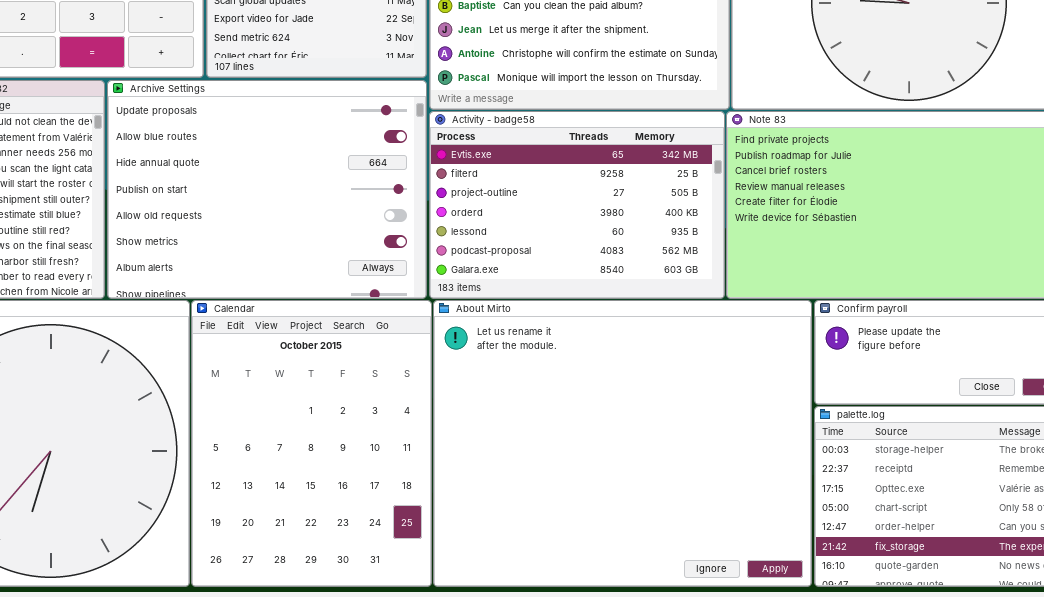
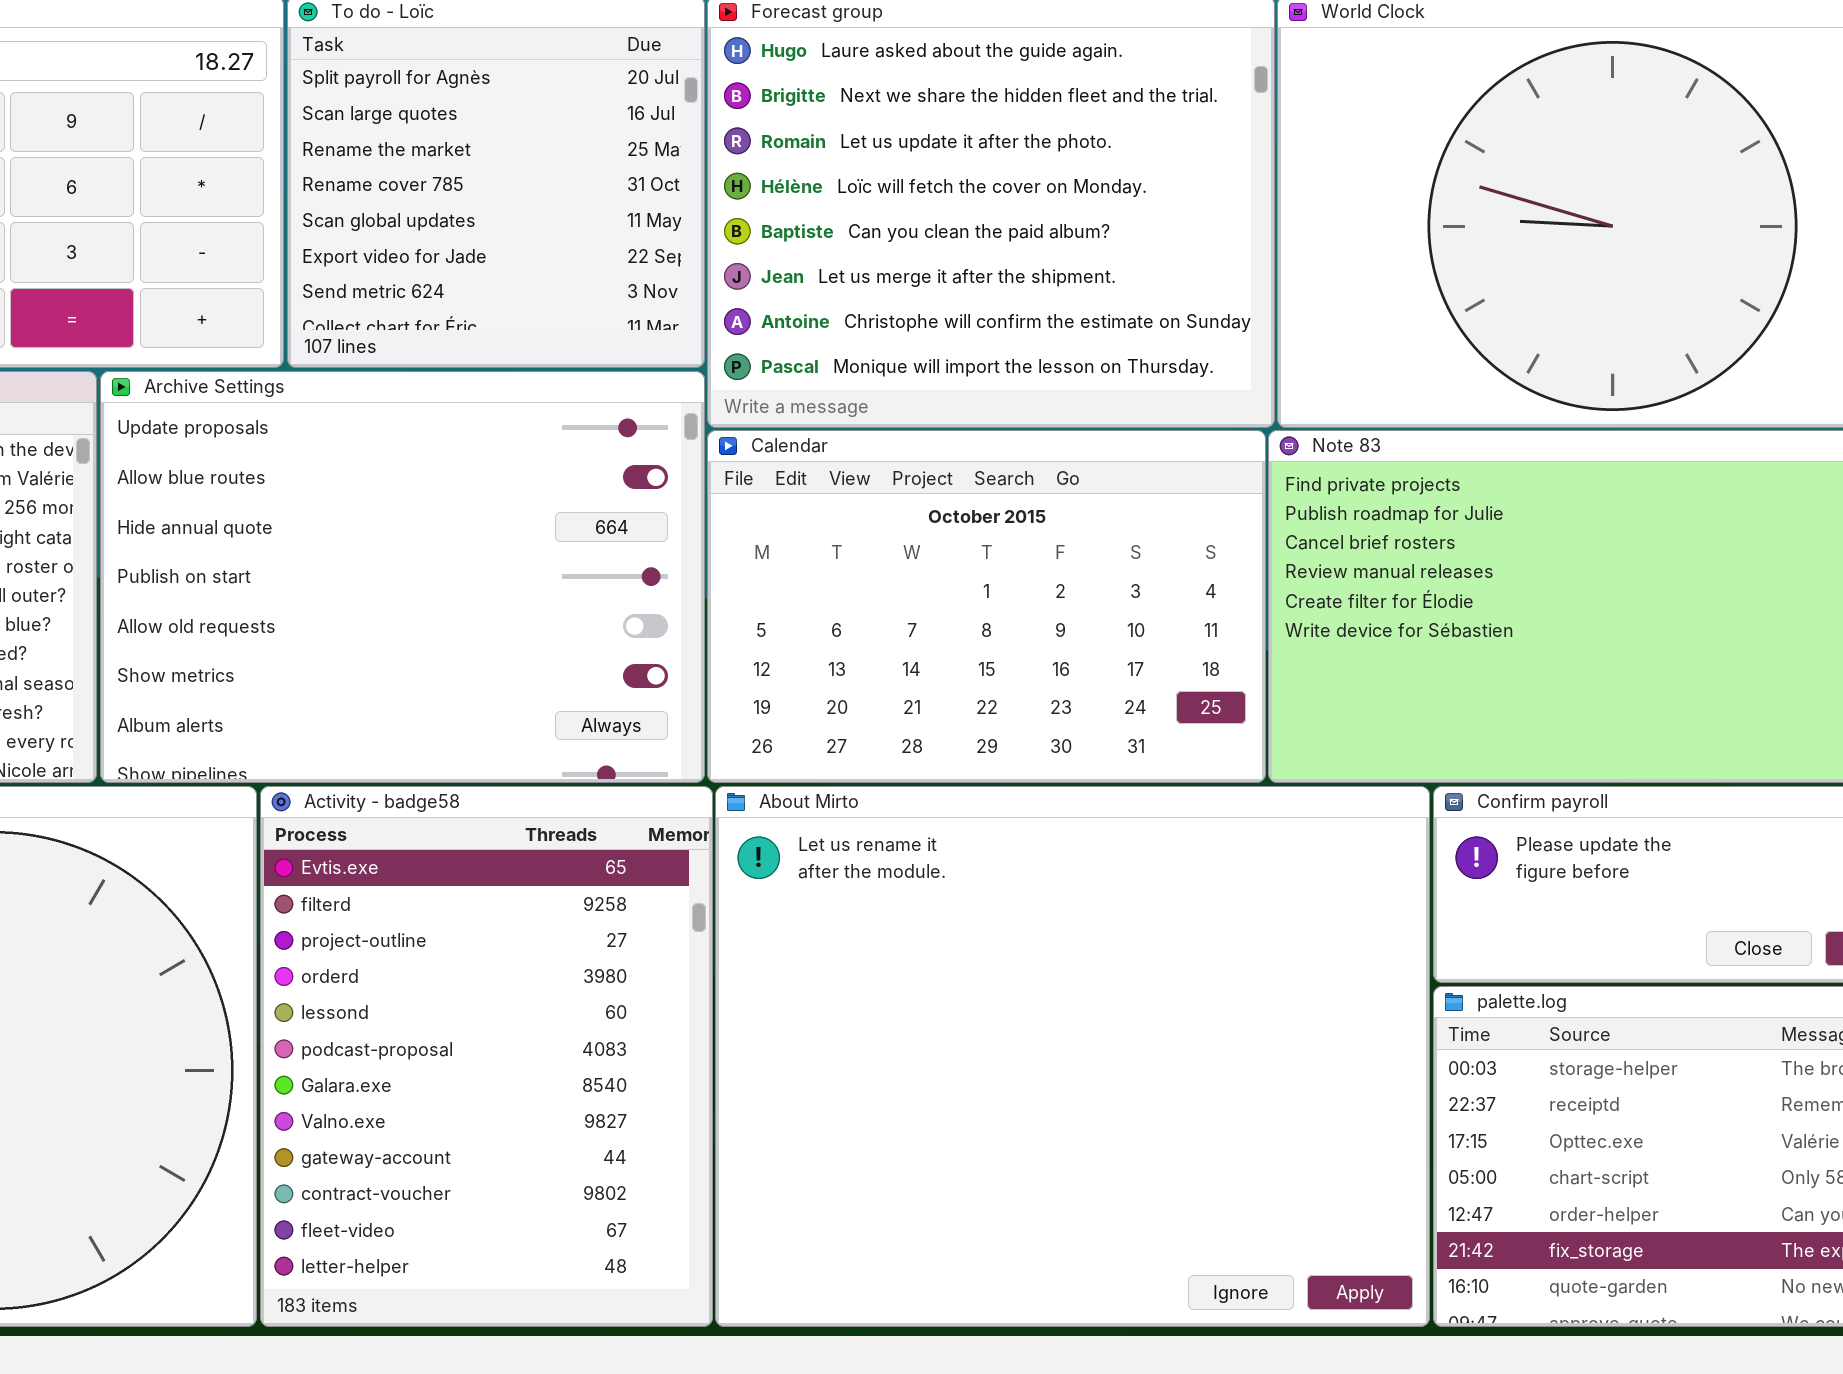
Activity - badge58: [429,111,725,299] -> [260,786,713,1327], moved, resized
Calendar: [191,300,432,587] -> [707,430,1266,783], moved, resized

